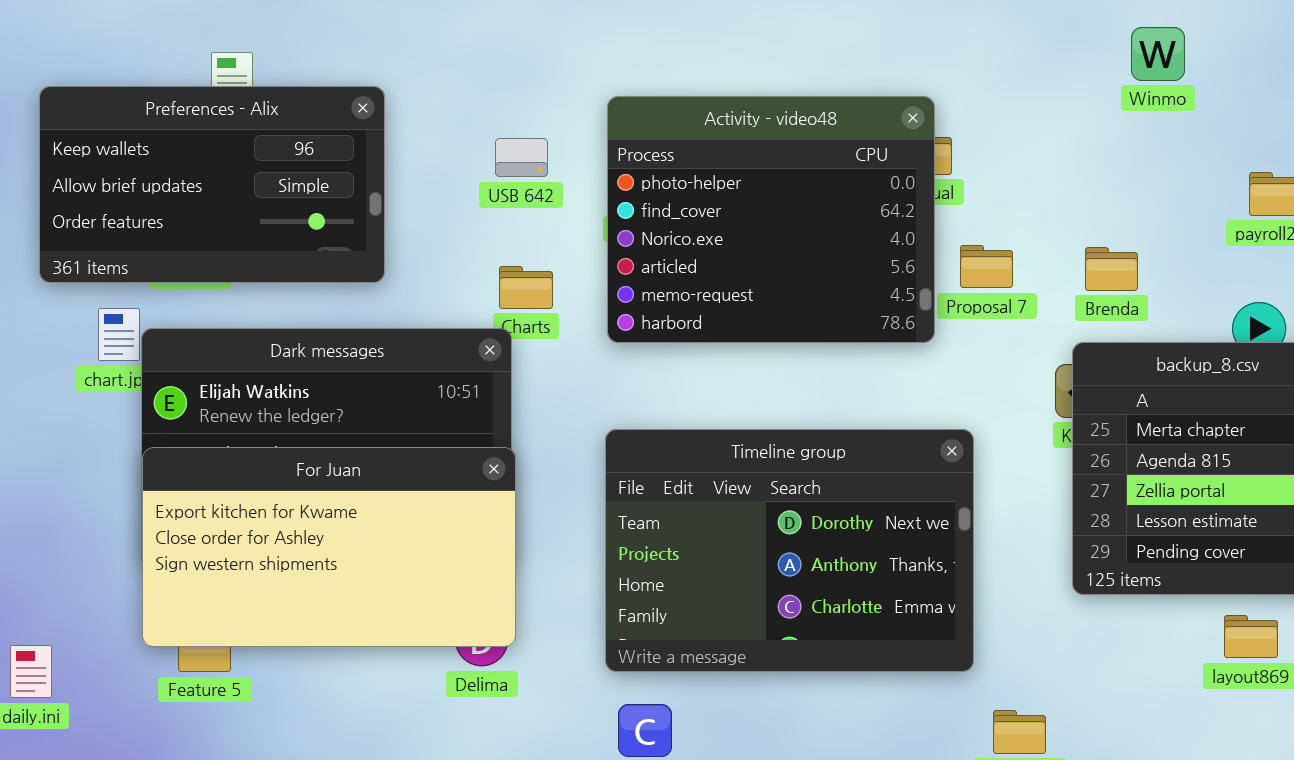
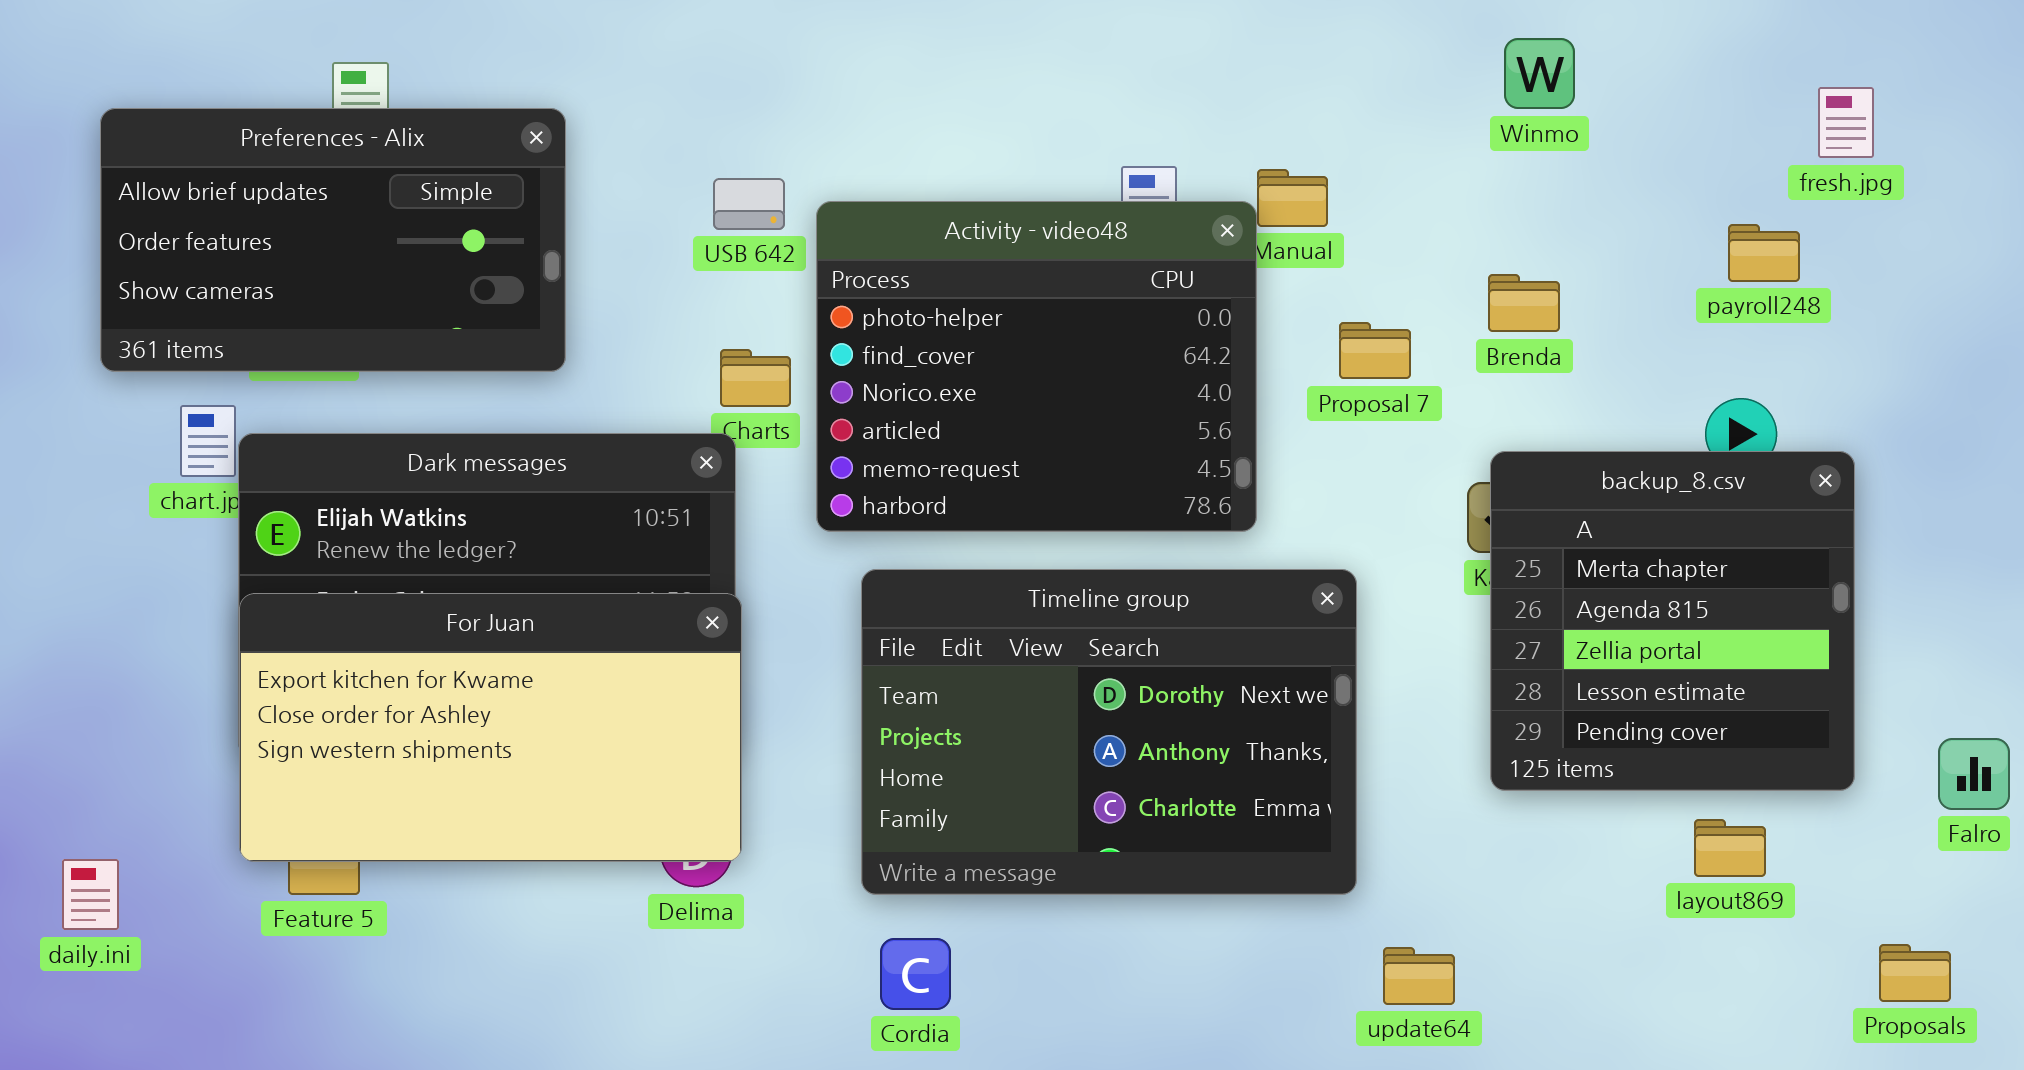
Winmo: [1131,27,1185,81] -> [1504,38,1575,109], moved
Preferences - Alix: [39,86,385,283] -> [100,108,566,372], scrolled down 1 row
Activity - video48: [607,96,935,343] -> [816,201,1257,532], moved
Brenda: [1085,247,1138,291] -> [1488,274,1560,332], moved

